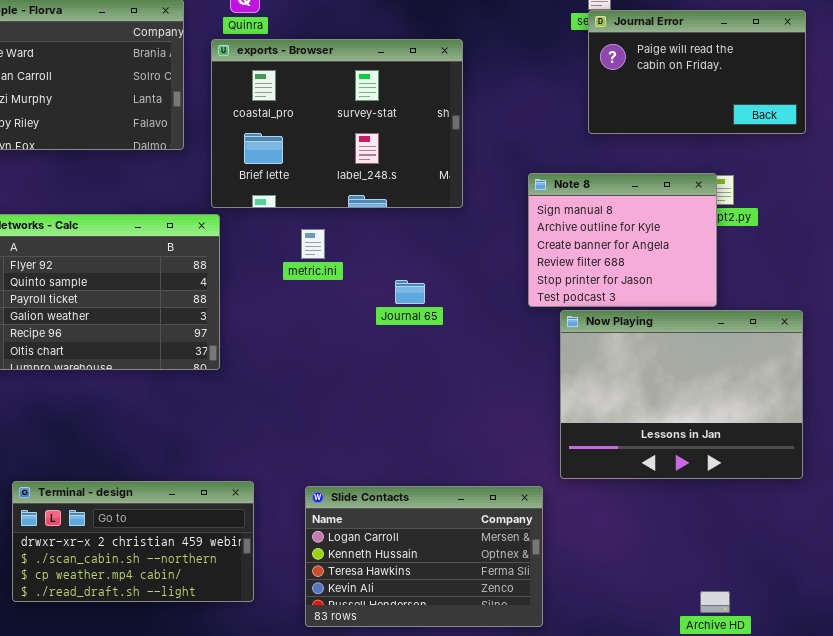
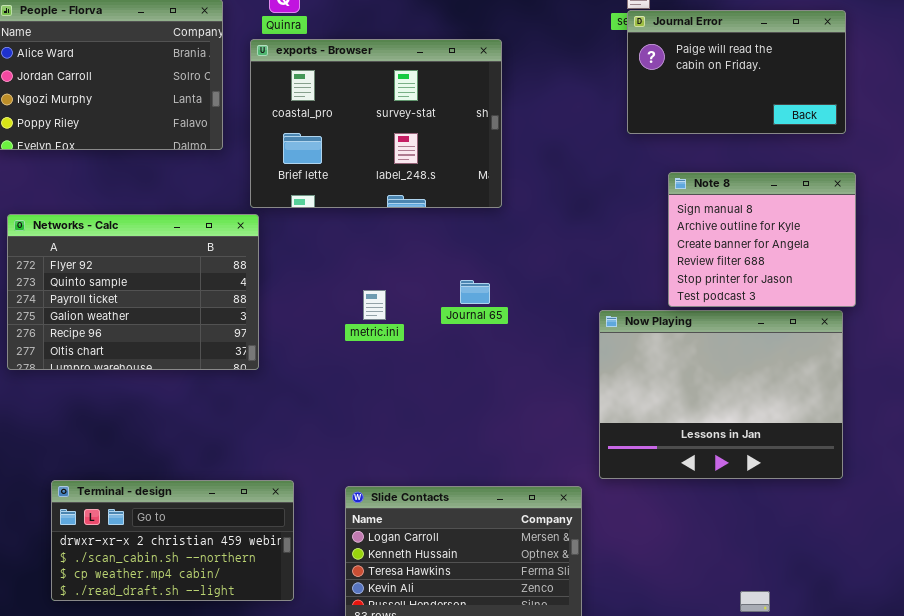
Note 8: [528,173,717,307] -> [668,172,856,307], moved
metric.ini: [301,229,325,259] -> [363,290,386,320], moved
Journal 65: [395,280,425,304] -> [460,280,490,304], moved

